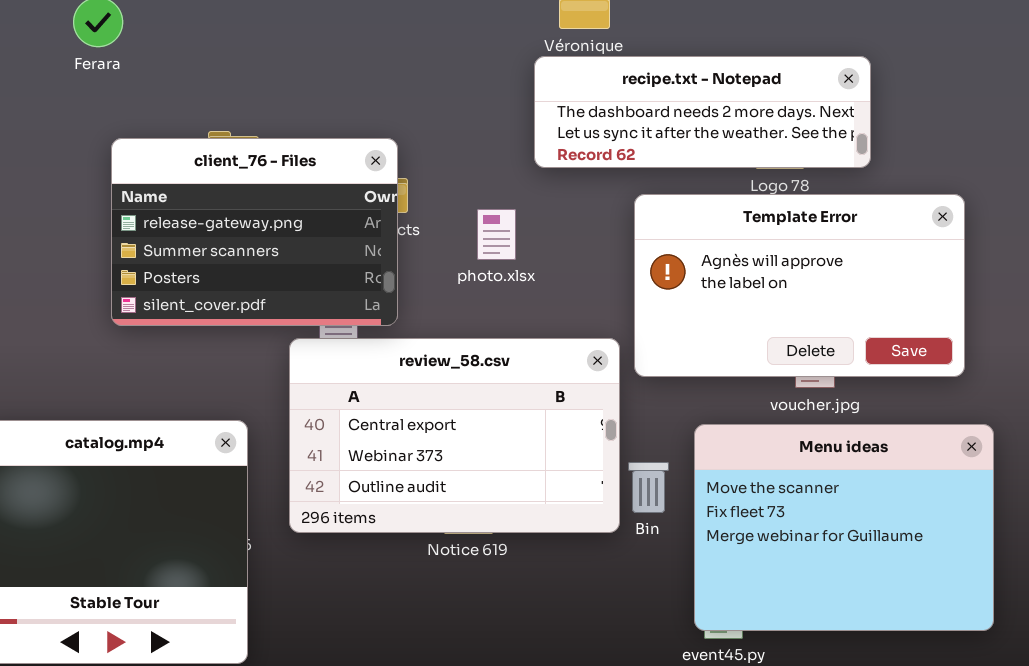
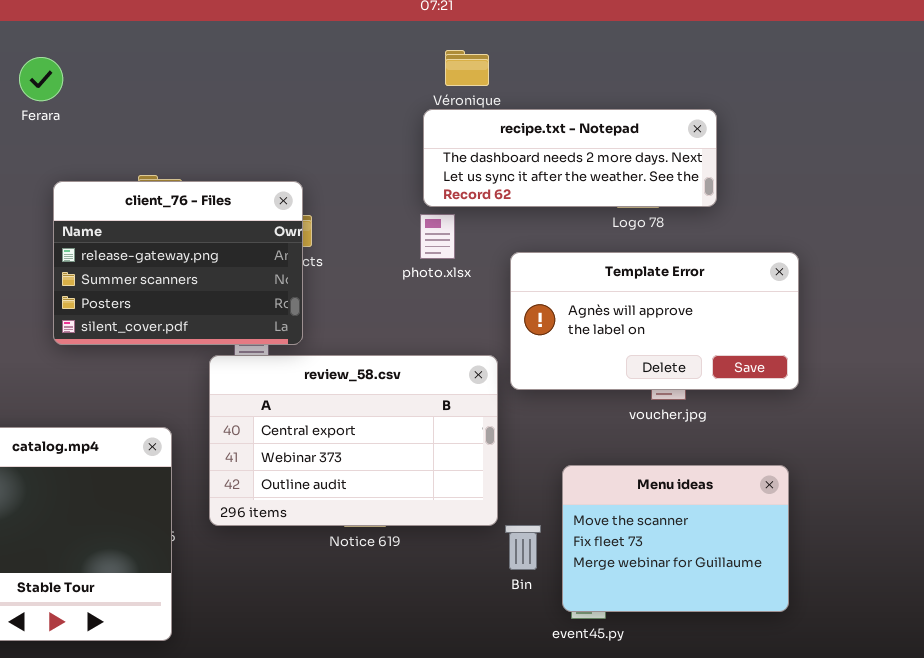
Template Error: [634,194,965,377] -> [510,252,799,390], resized
photo.xlsx: [477,209,516,260] -> [420,214,455,259], moved
Menu ideas: [694,424,994,631] -> [562,465,789,612], resized
Bin: [628,462,669,513] -> [505,525,541,570], moved

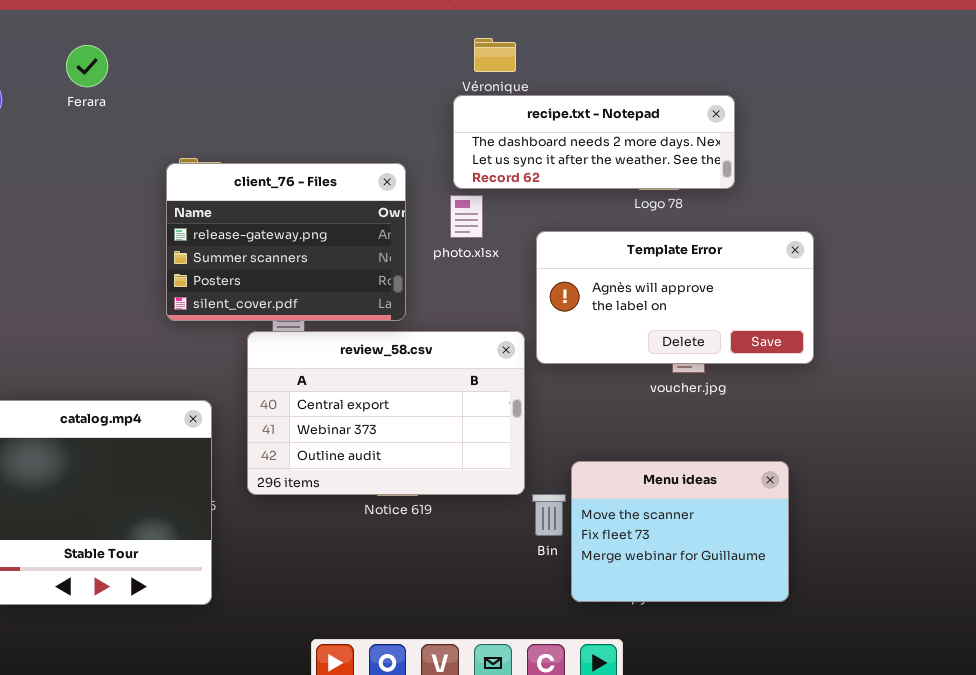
client_76 - Files: [53,181,303,345] -> [166,163,406,321], moved
Menu ideas: [562,465,789,612] -> [571,461,789,602], moved

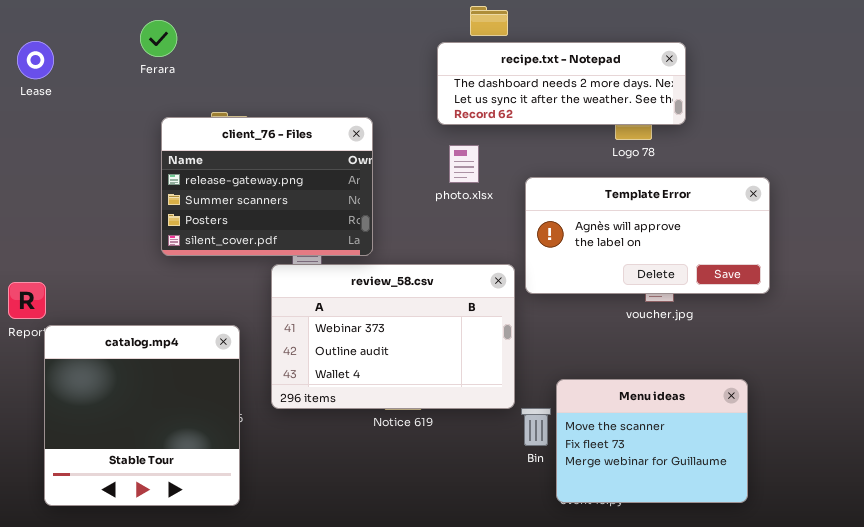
Ferara: [66,45,108,87] -> [140,20,177,57], moved
recipe.txt - Notepad: [453,95,735,189] -> [437,42,686,125], moved
client_76 - Files: [166,163,406,321] -> [161,117,373,256], moved
review_58.csv: [247,331,525,495] -> [271,264,515,409], scrolled down 1 row

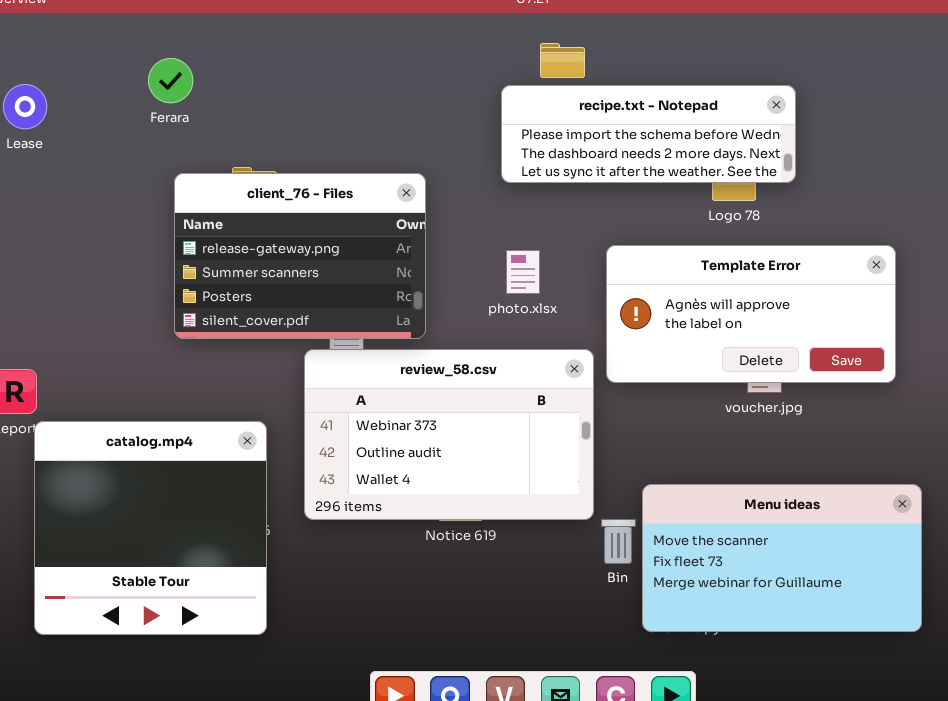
recipe.txt - Notepad: [437,42,686,125] -> [501,85,796,183], scrolled up 1 row
photo.xlsx: [449,145,479,183] -> [506,250,540,294], moved
Menu ideas: [556,379,748,503] -> [642,484,922,632], resized

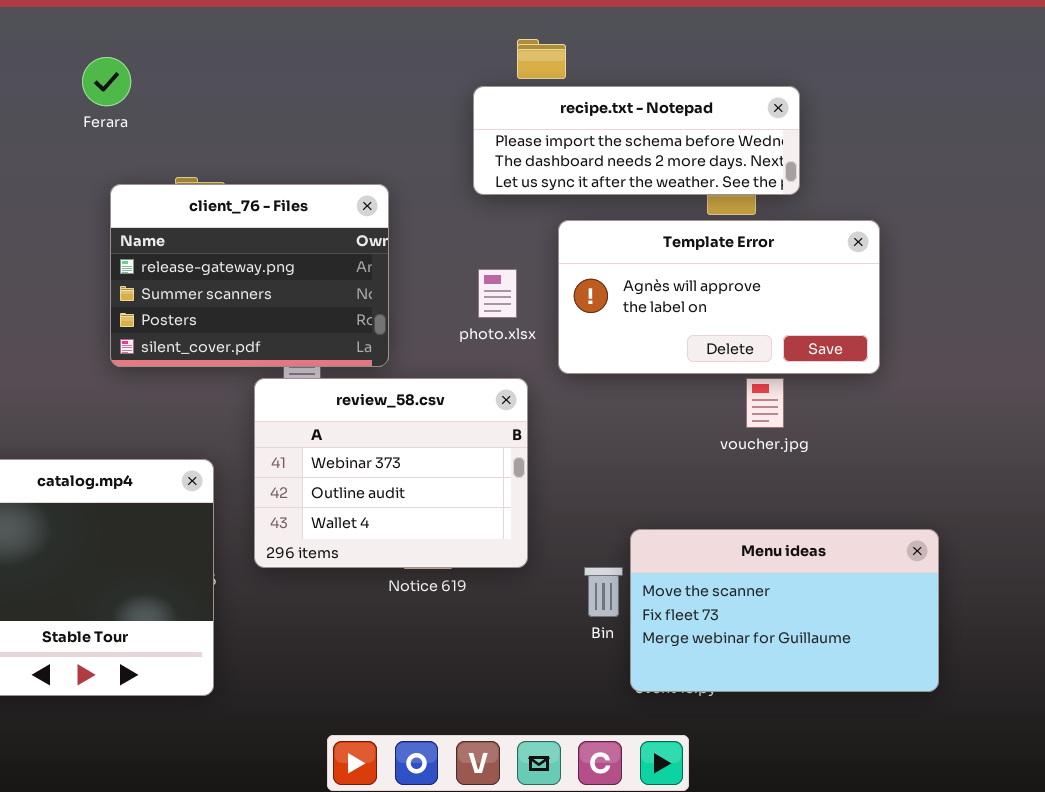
Template Error: [606,245,896,383] -> [558,220,880,374], moved
review_58.csv: [304,349,594,520] -> [254,378,528,568], resized

